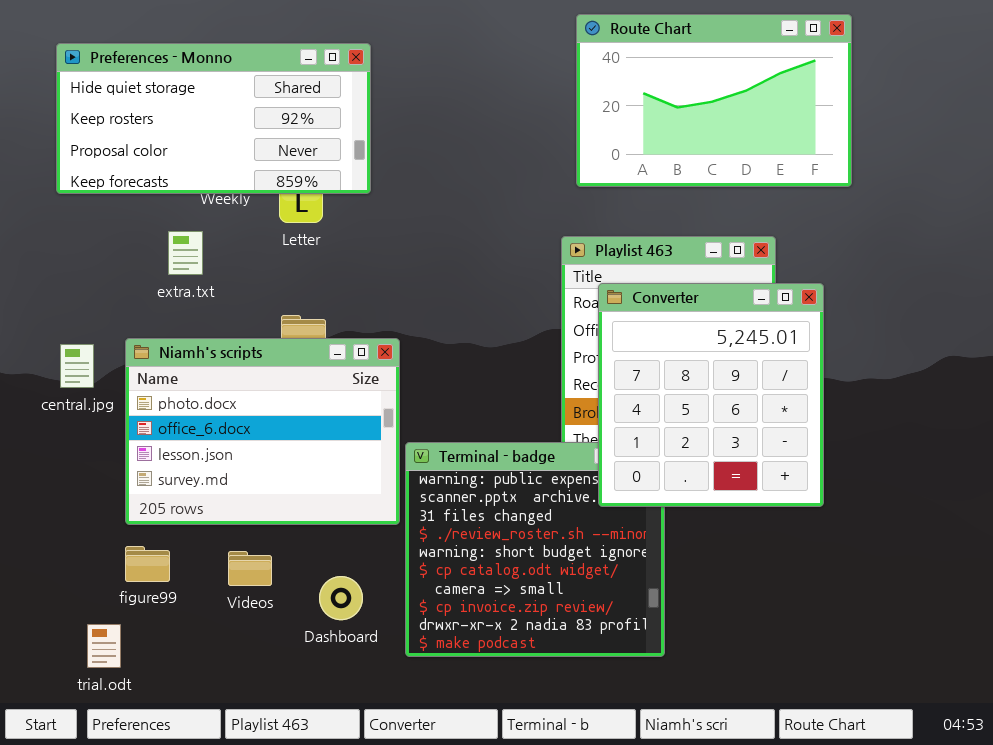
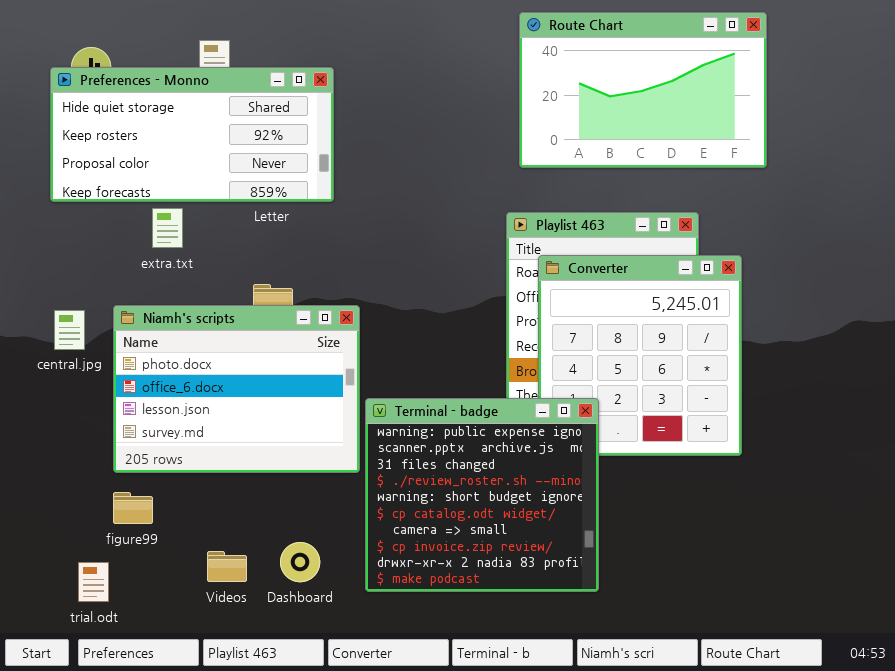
Preferences - Monno: [56,43,371,194] -> [50,67,334,202], moved
Terminal - badge: [405,442,665,657] -> [365,398,599,592], raised
Videos: [228,551,272,586] -> [207,551,247,582], moved
Dashboard: [319,576,363,620] -> [280,542,320,582], moved

